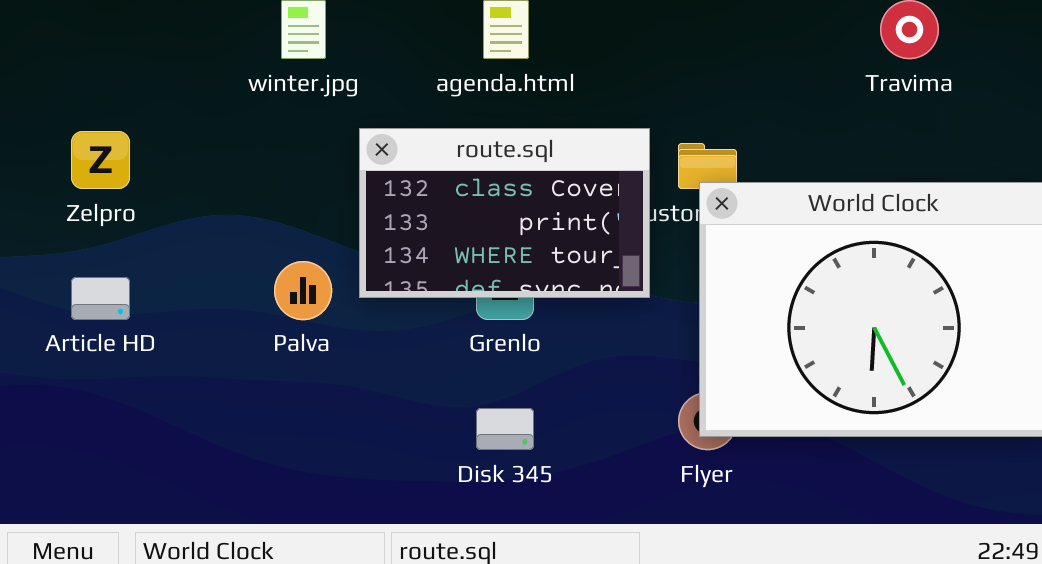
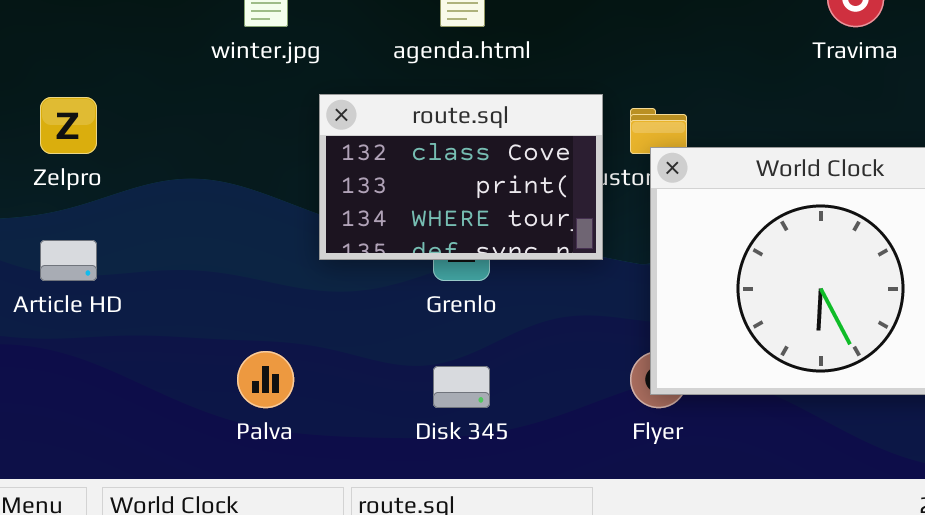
Palva: [274,261,332,320] -> [237,351,294,408], moved

